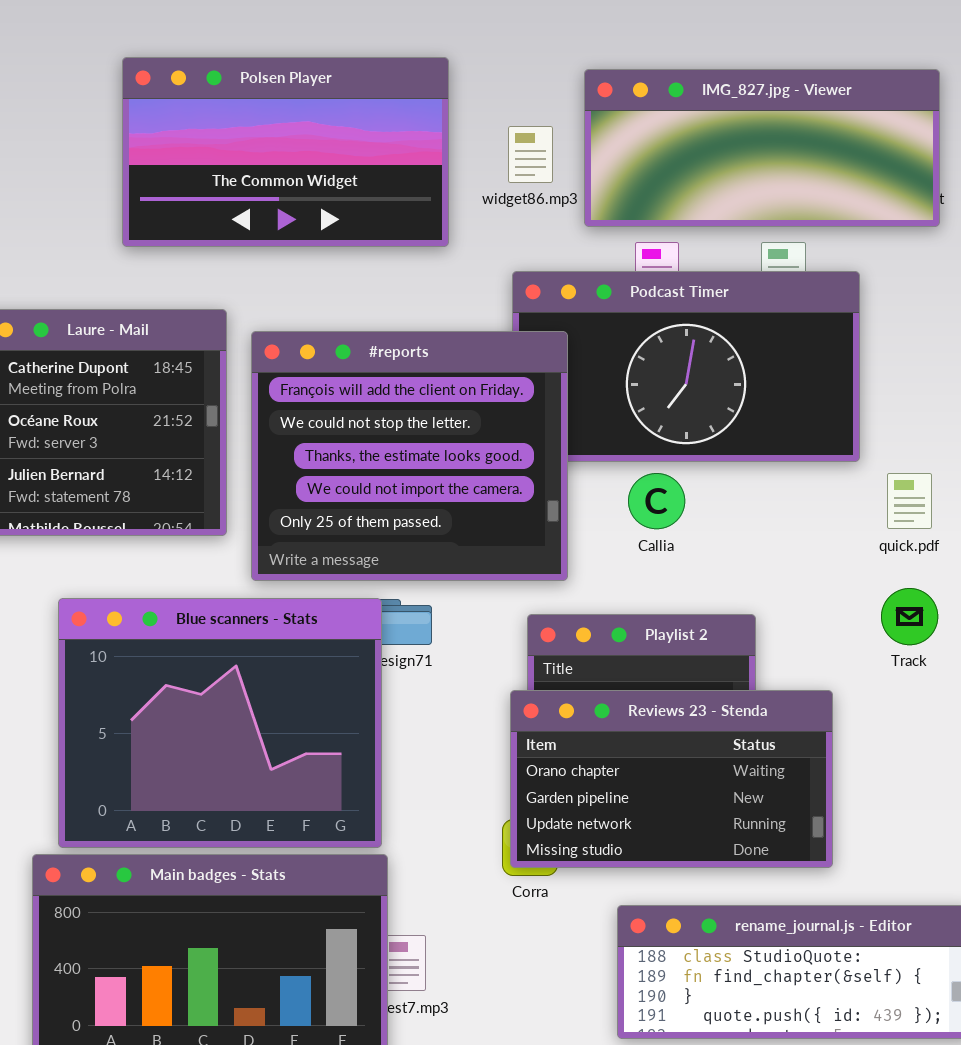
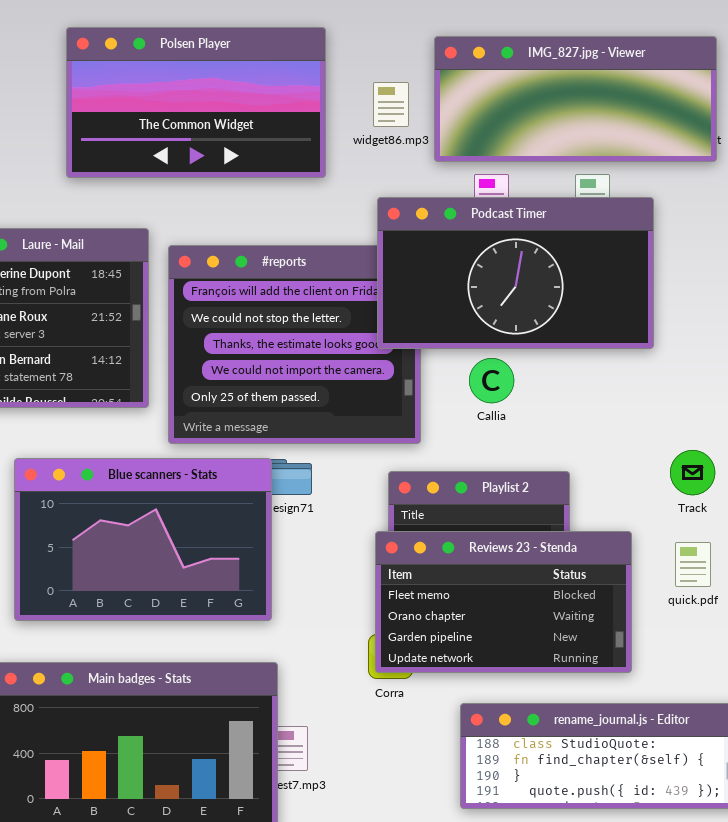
Podcast Timer: [512,271,860,462] -> [377,197,654,349], raised
quick.pdf: [887,473,932,529] -> [675,542,711,587], moved
Blue scanners - Stats: [58,598,382,848] -> [14,458,272,621], resized
Reviews 23 - Stenda: [510,690,833,868] -> [375,531,632,673], scrolled up 1 row

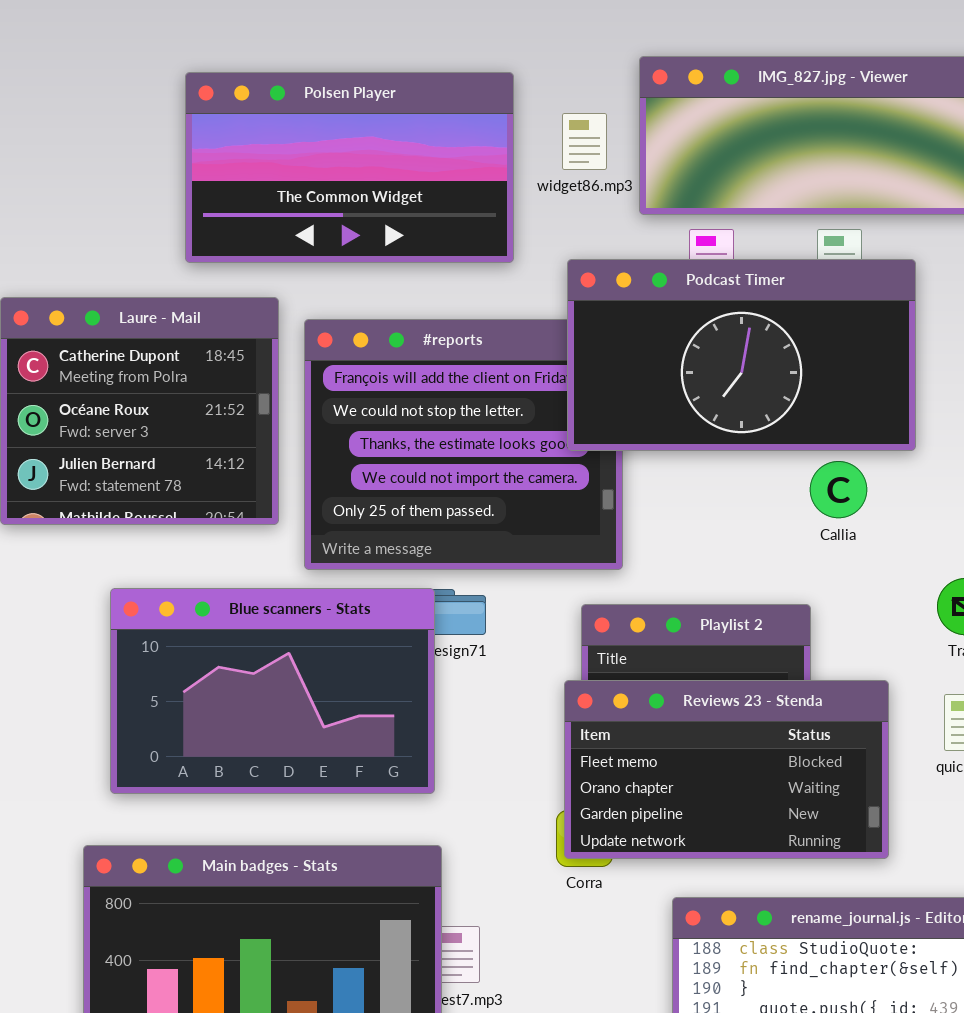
Polsen Player: [66,27,326,178] -> [185,72,514,263], moved
Callia: [469,358,514,403] -> [810,461,867,518], moved

